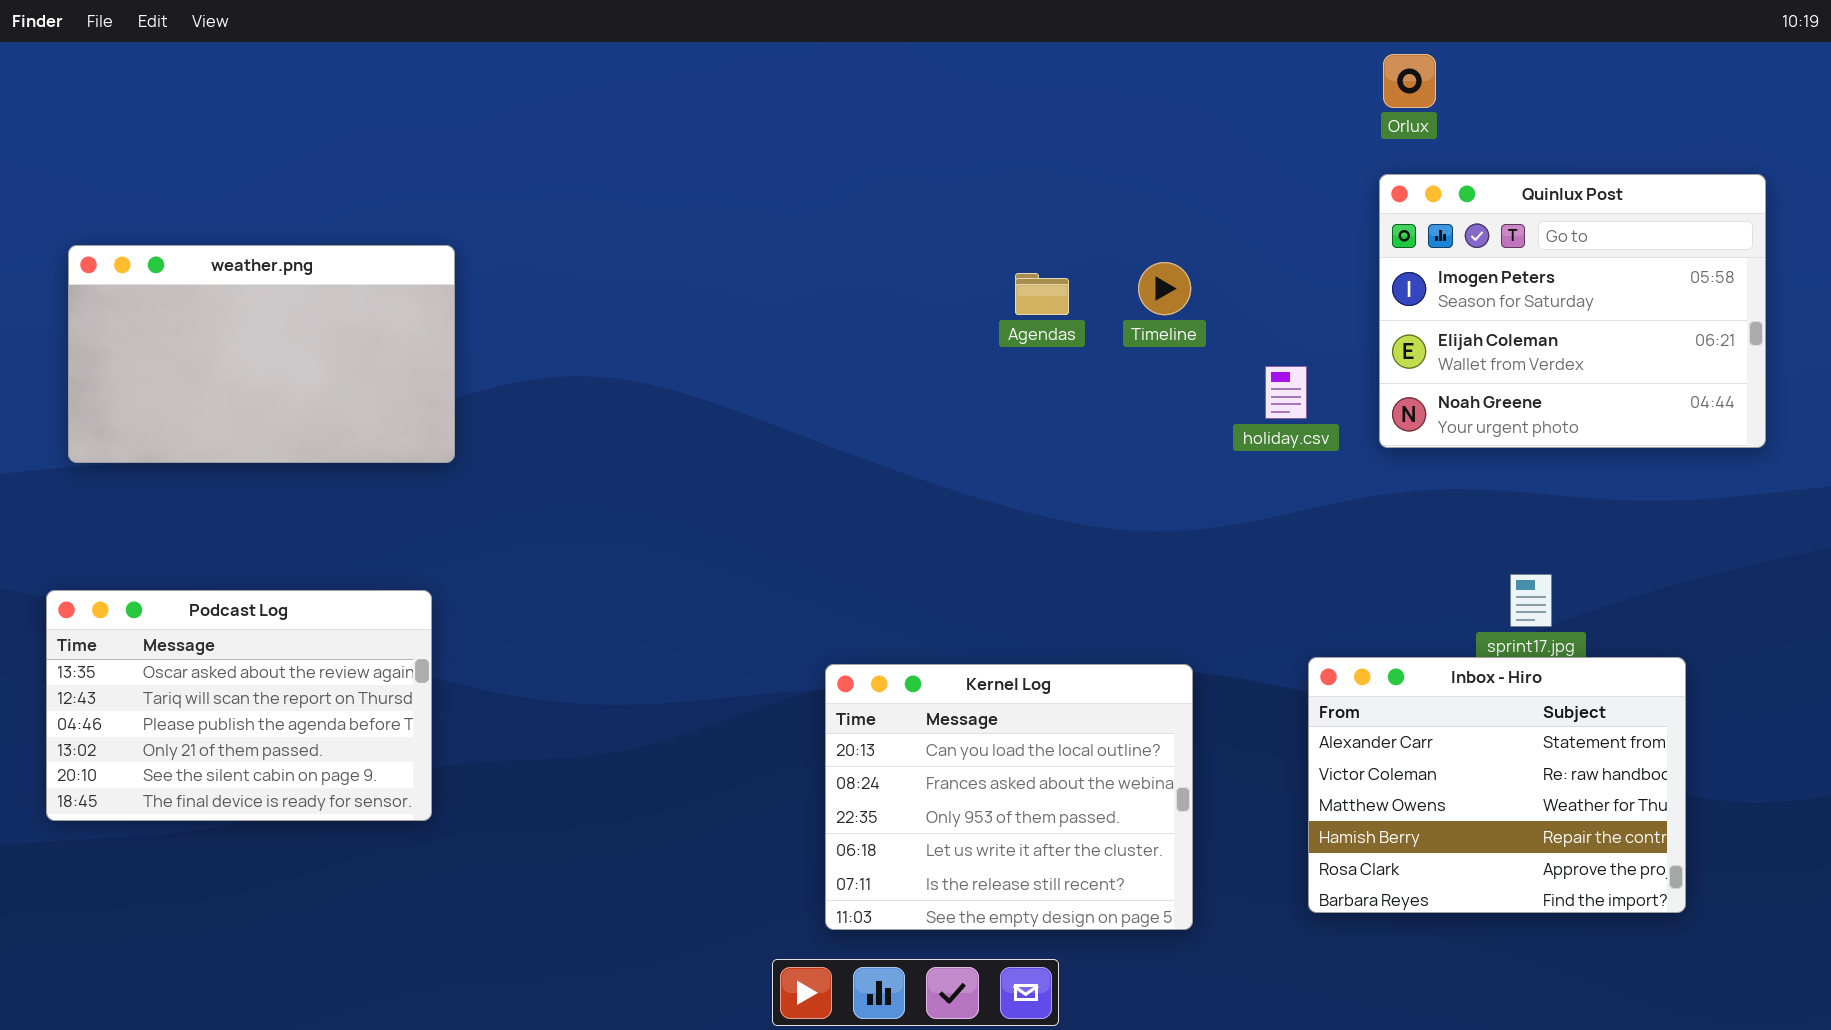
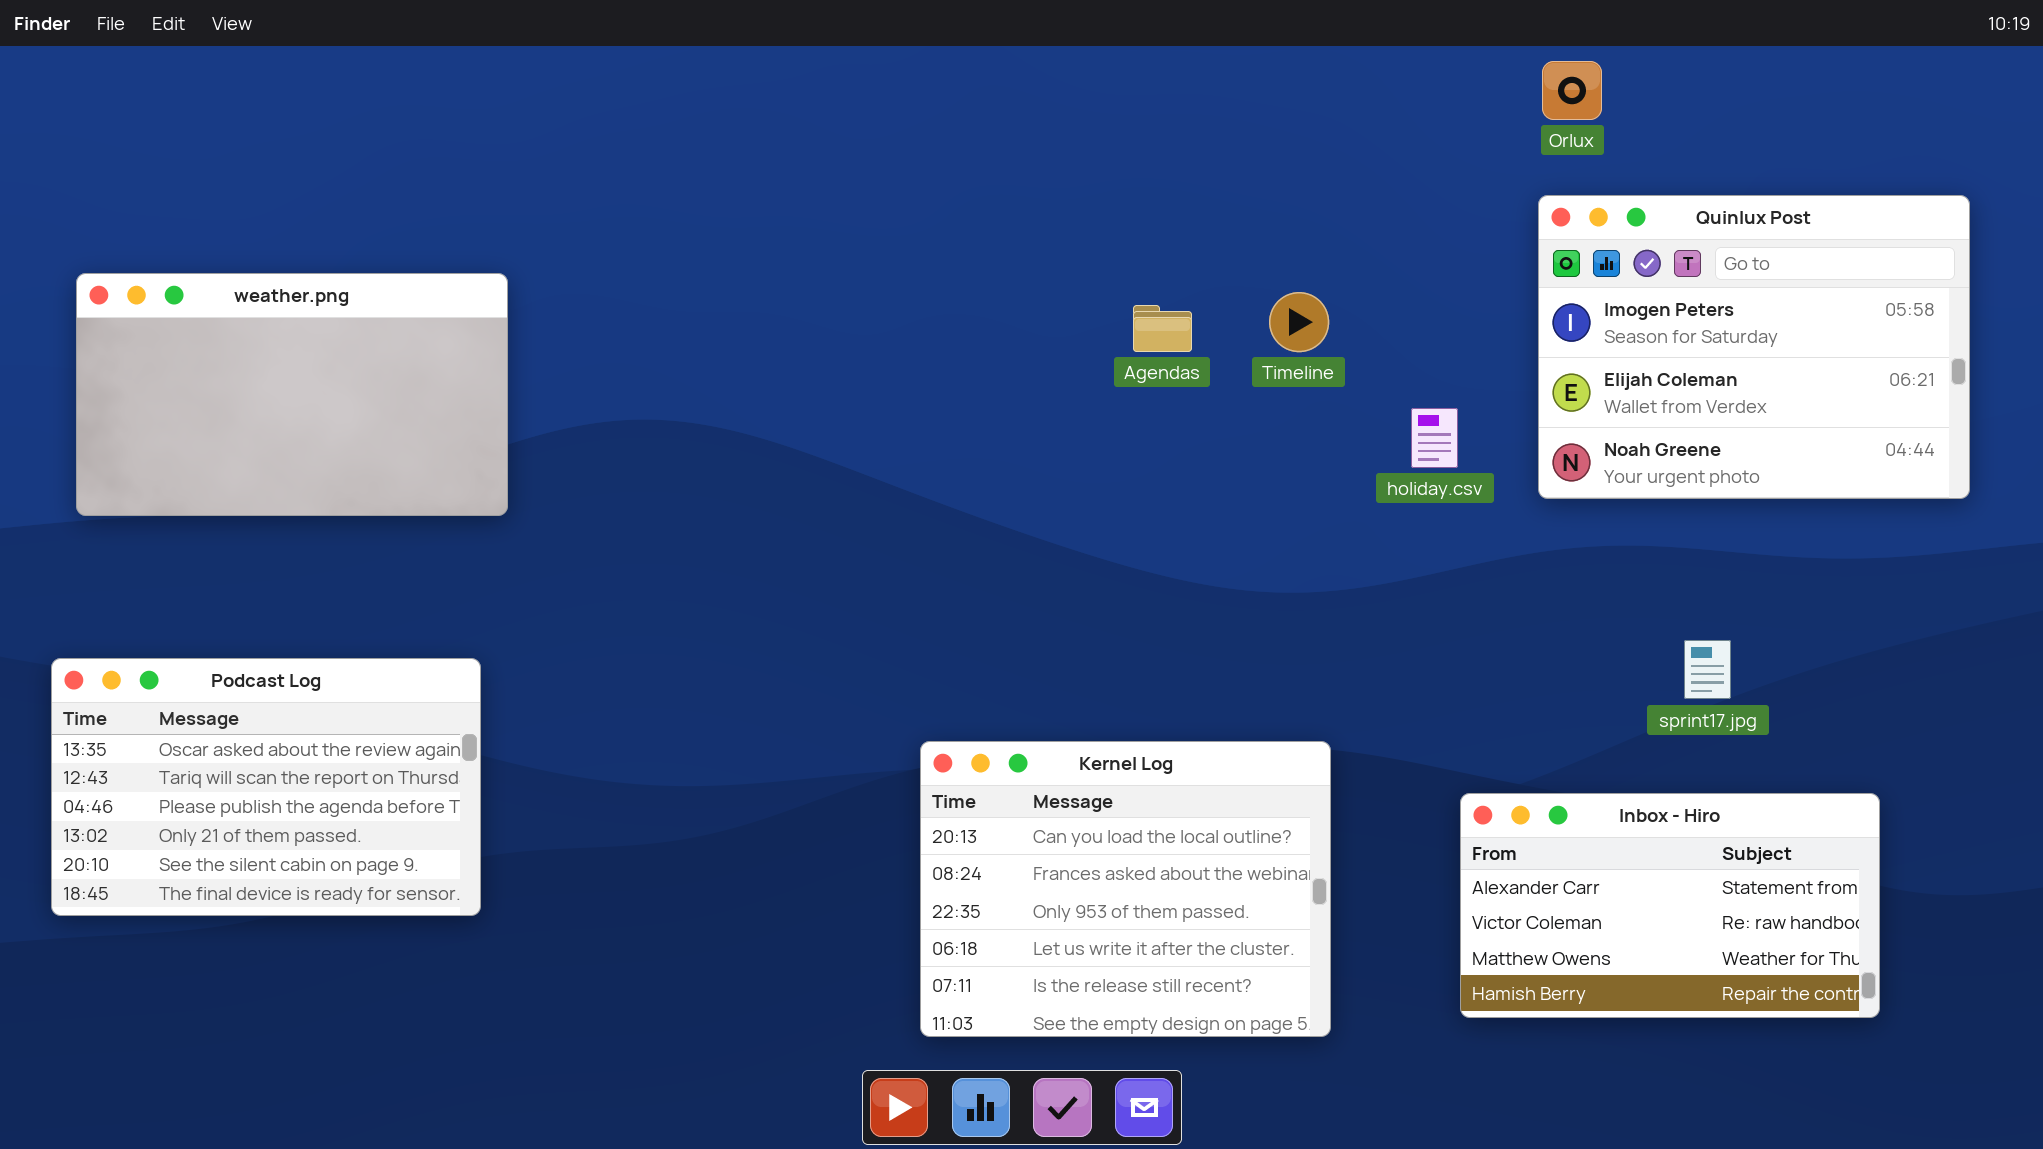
Inbox - Hiro: [1308,657,1686,913] -> [1460,793,1880,1018], resized

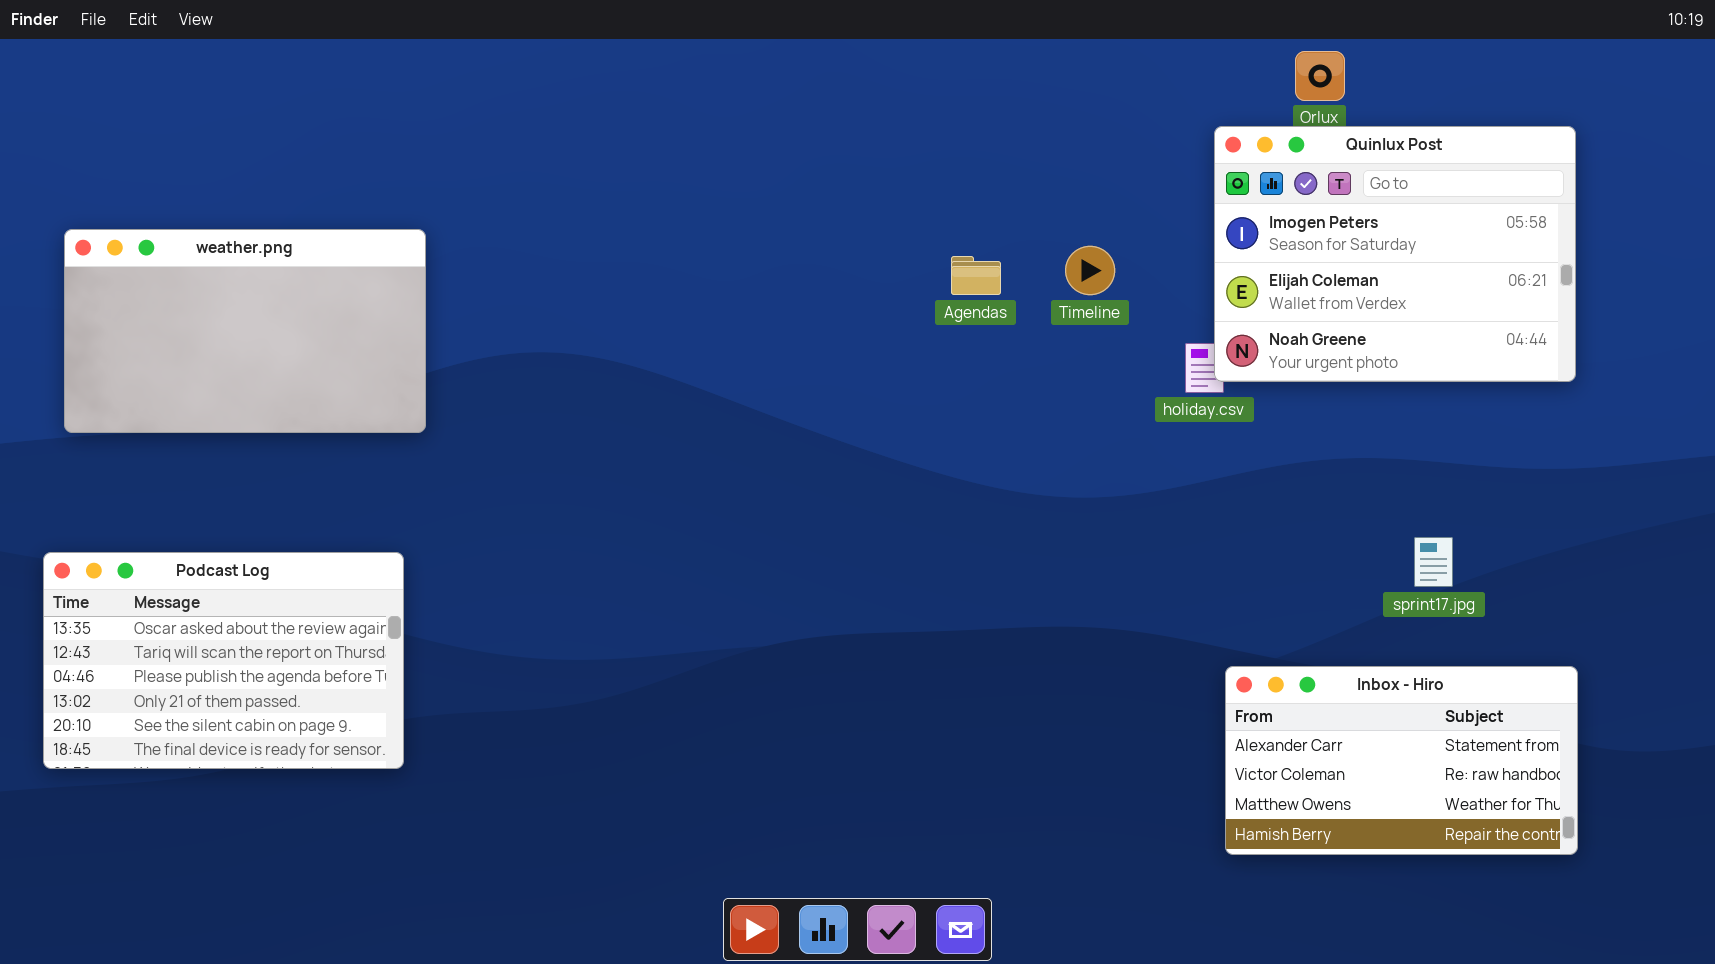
Quinlux Post: [1538,195,1970,499] -> [1214,126,1576,382], moved
Kernel Log: [920,741,1331,1037] -> none, closed

